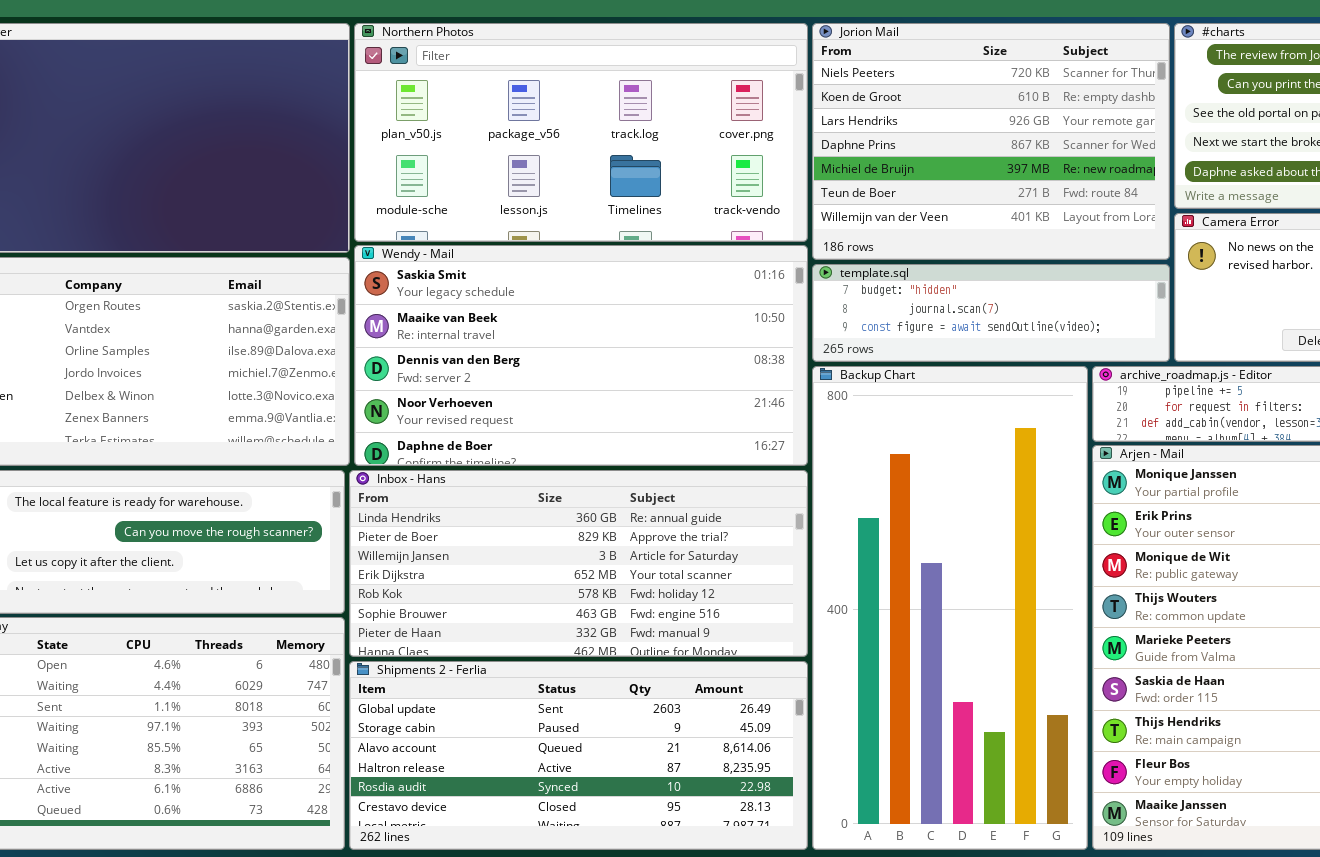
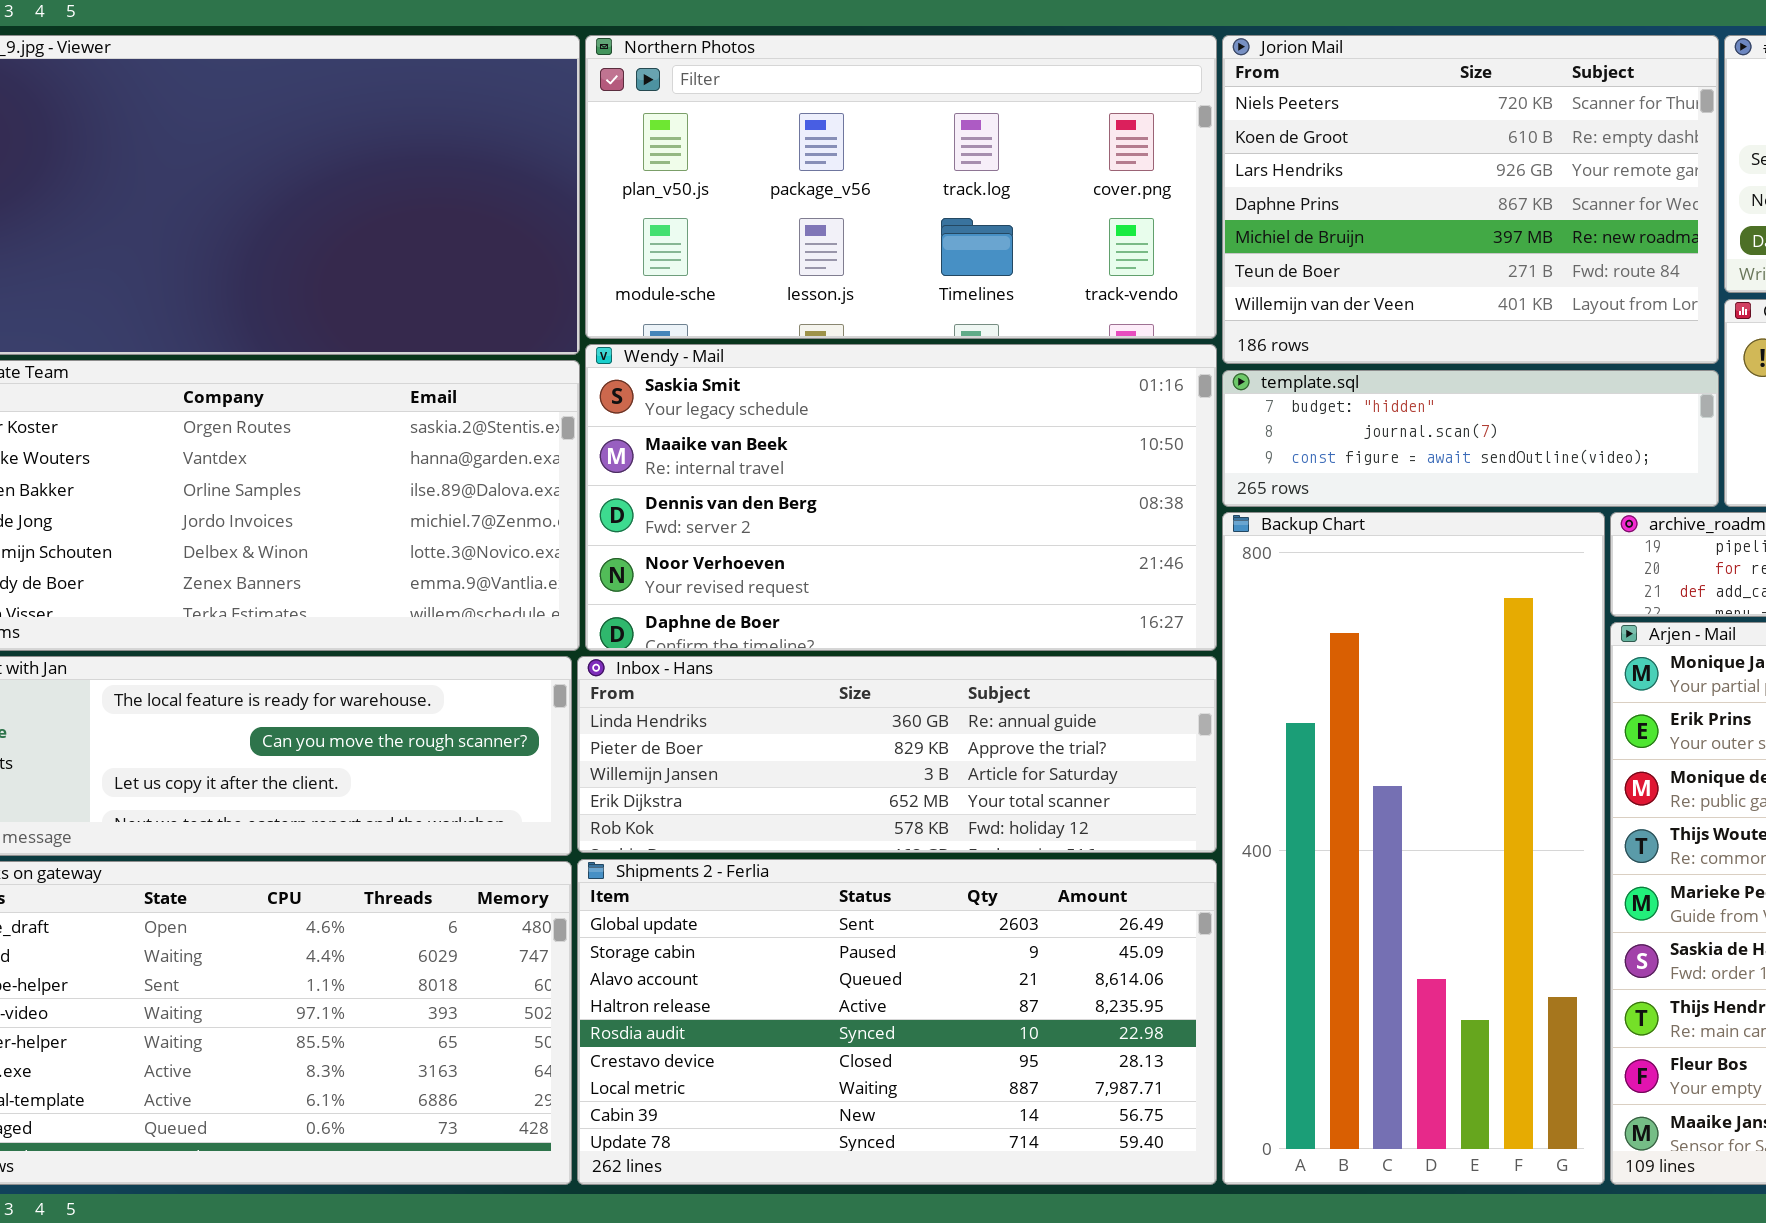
Inbox - Hans: [349,470,808,657] -> [577,656,1217,853], resized
Shipments 2 - Ferlia: [349,661,808,850] -> [577,859,1217,1185], resized

